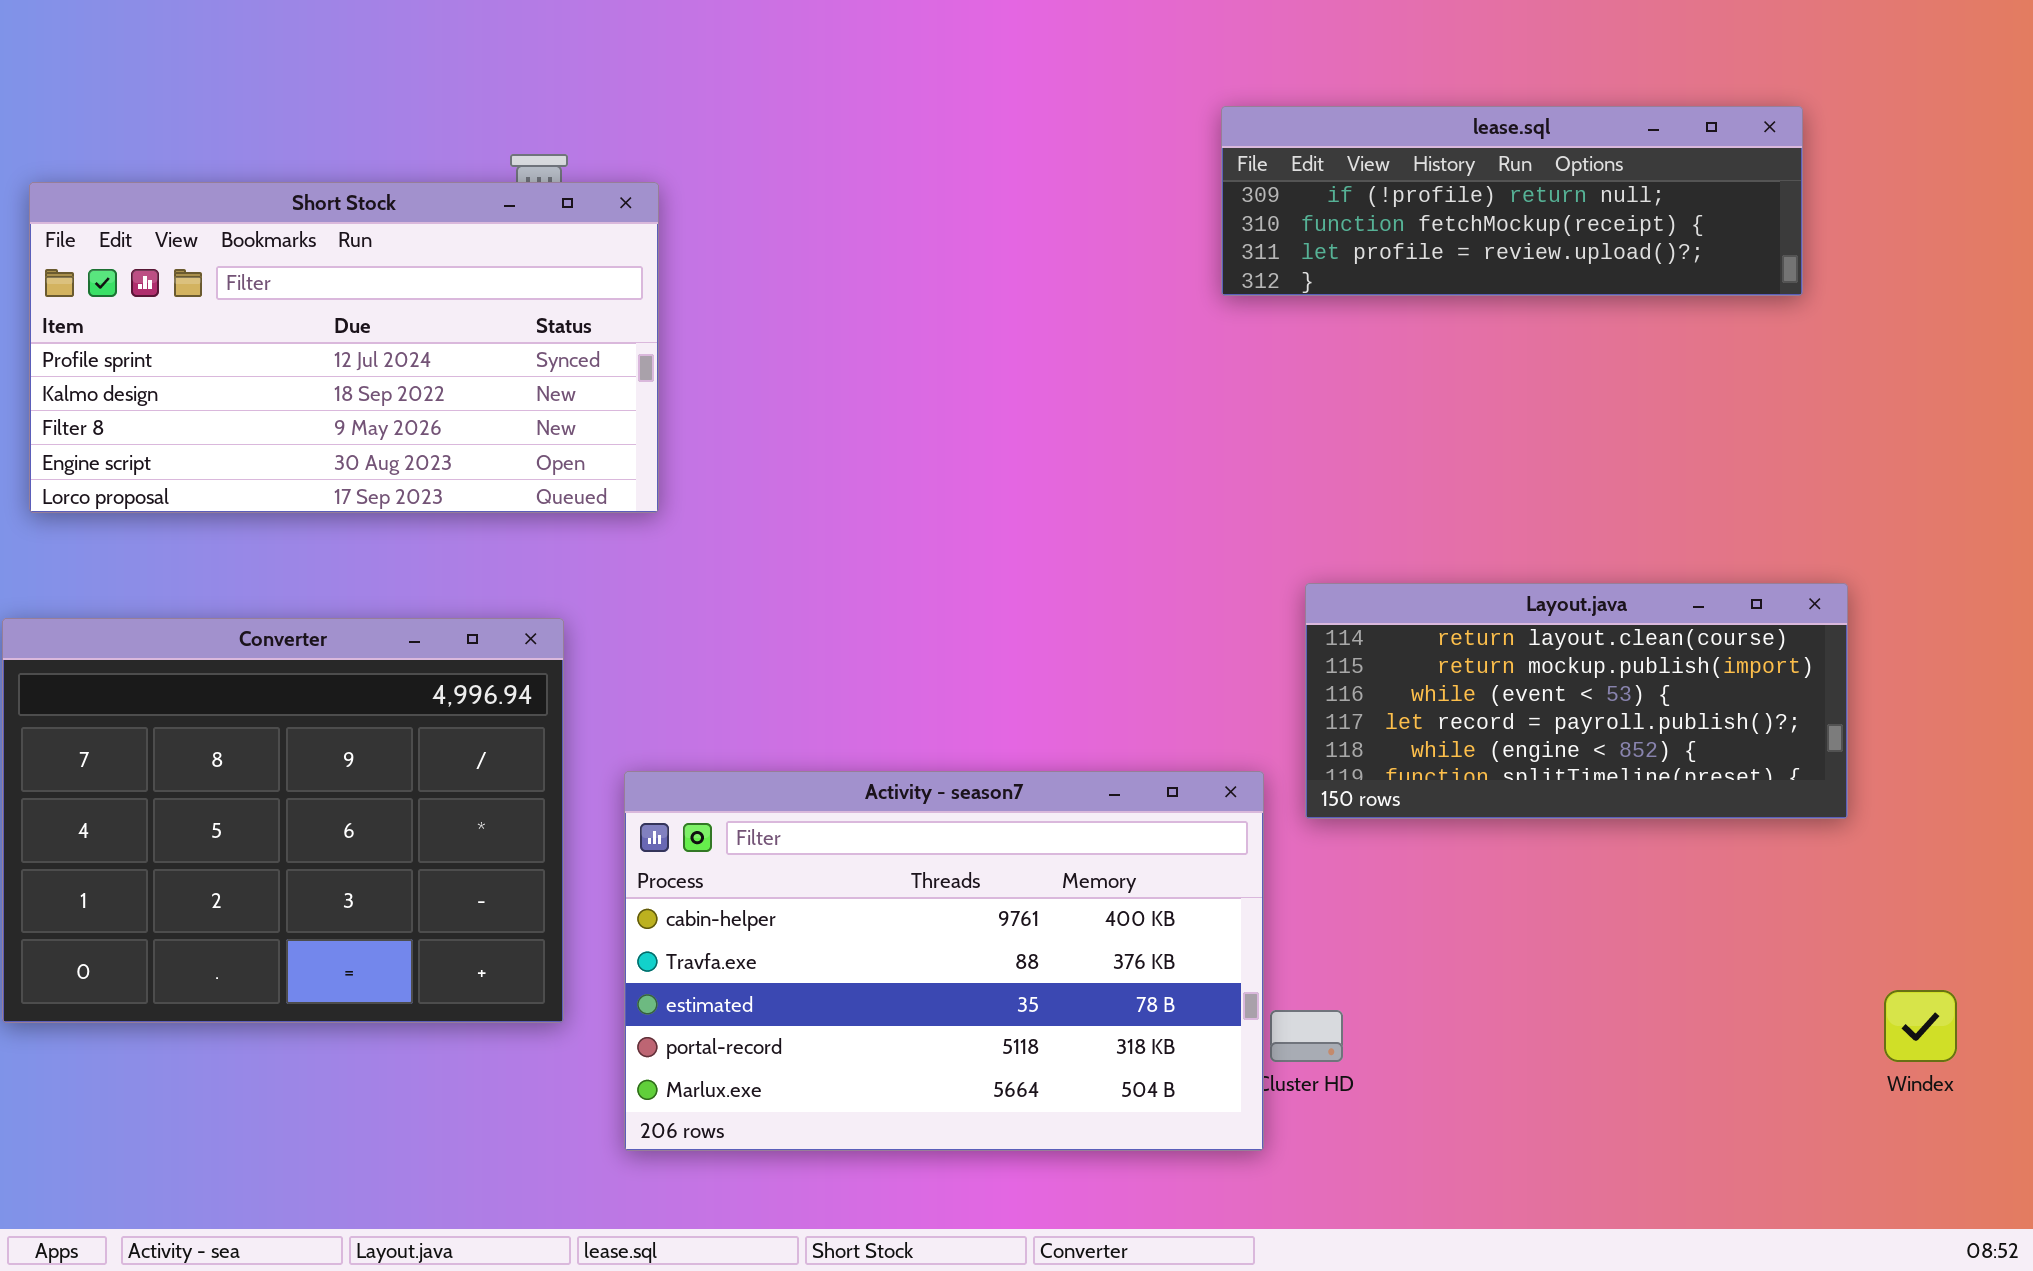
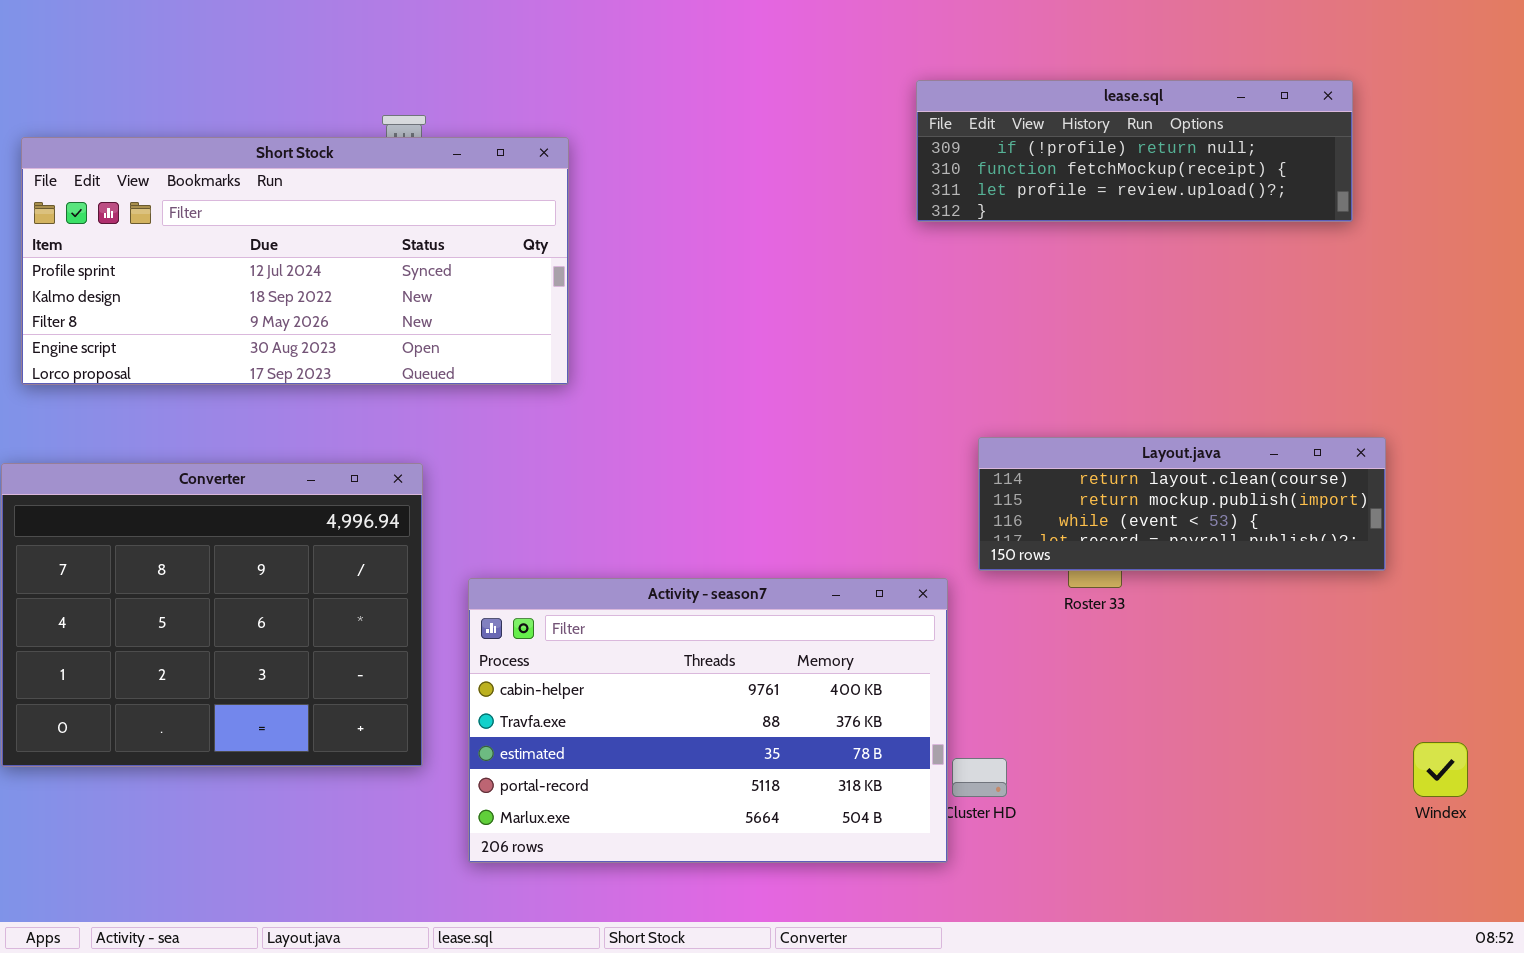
Short Stock: [29,182,659,513] -> [21,137,569,385], resized
Layout.java: [1305,583,1848,819] -> [978,437,1386,571], resized

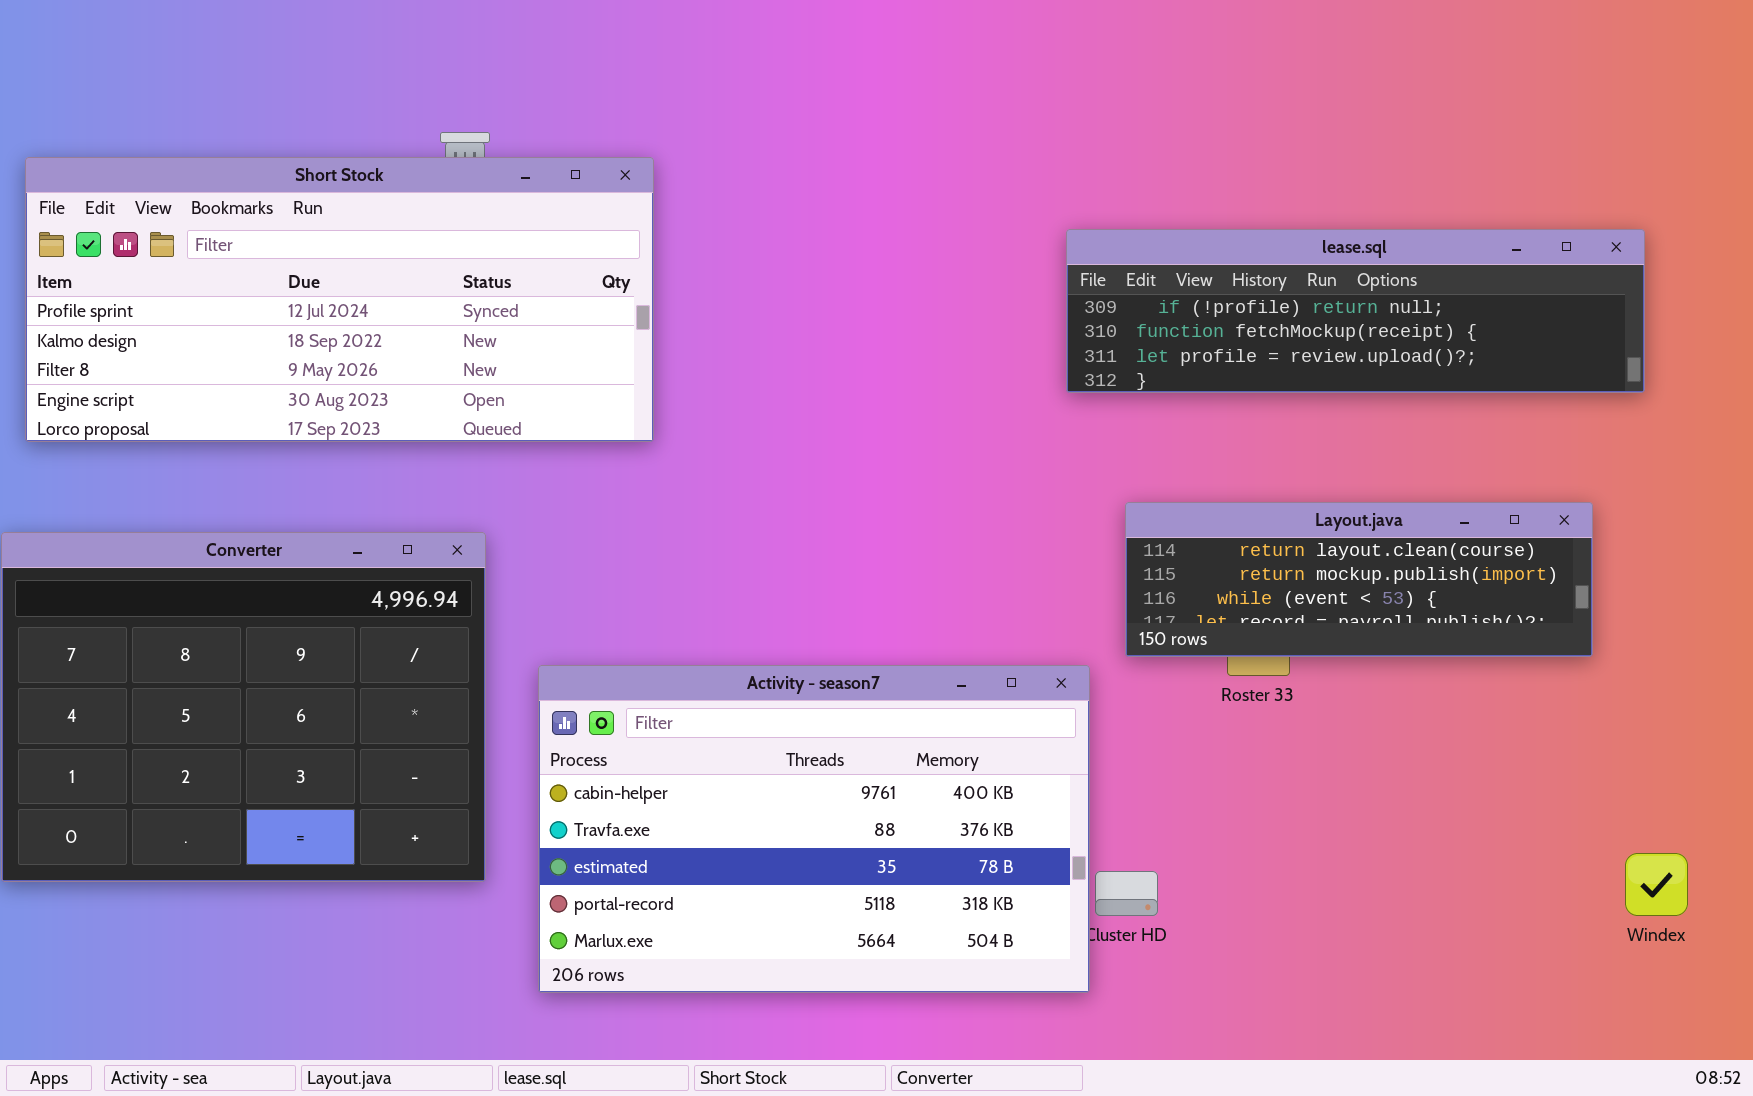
lease.sql: [916,80,1353,222] -> [1066,229,1645,393], moved, resized

